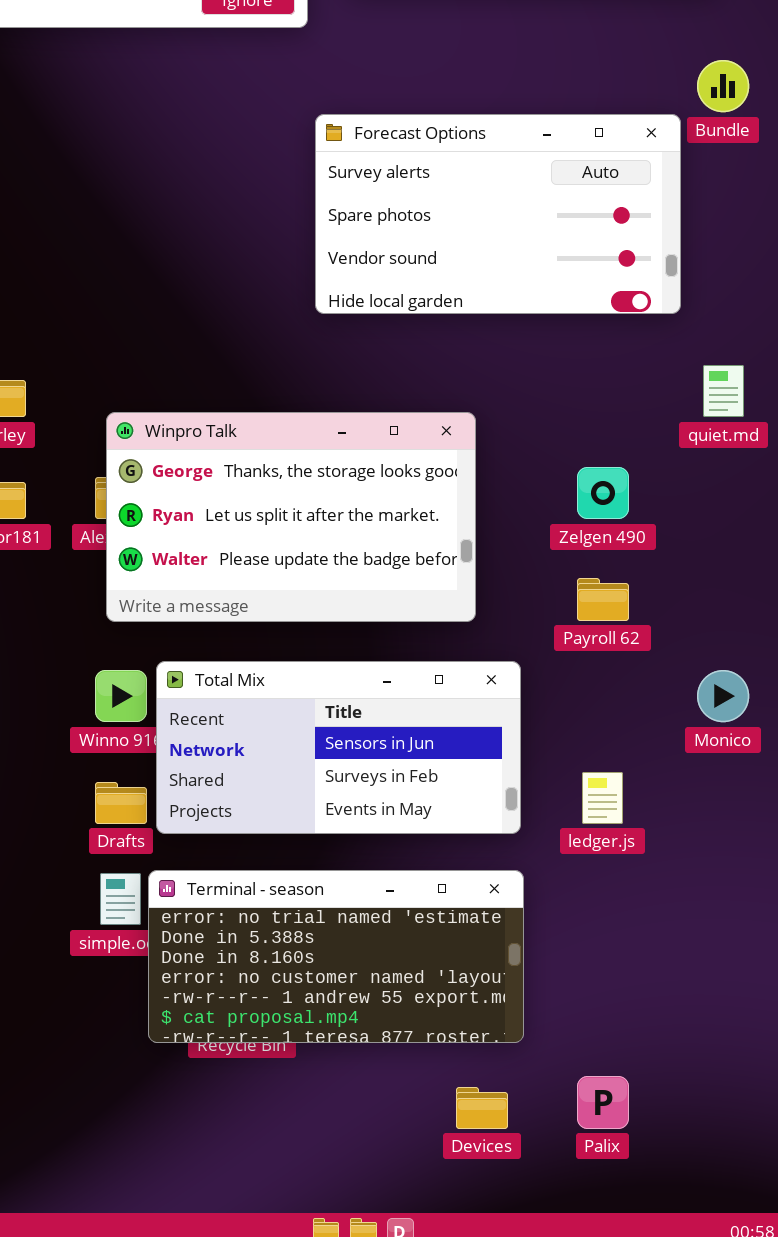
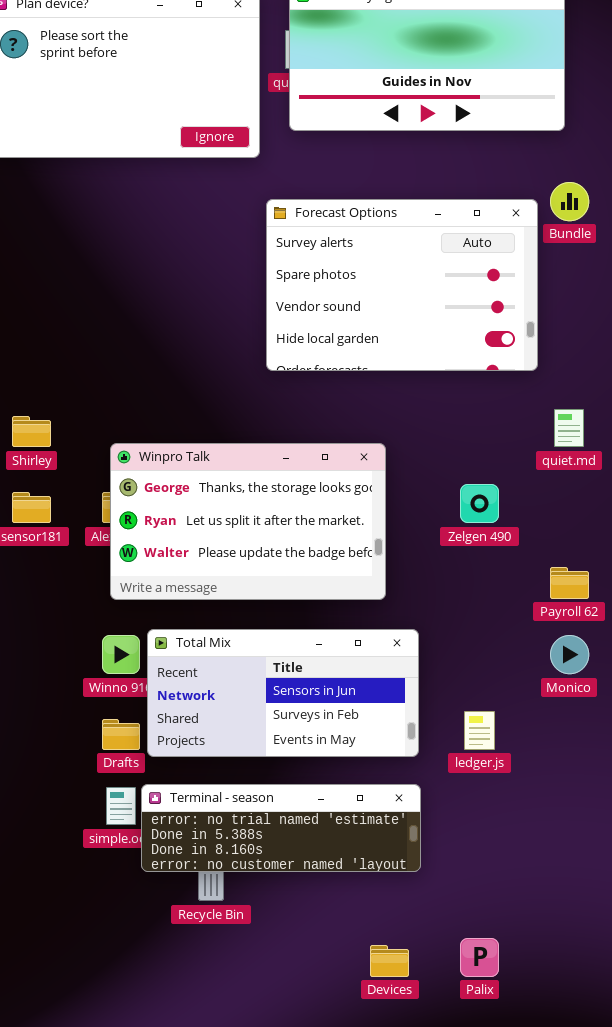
Forecast Options: [315,114,681,314] -> [266,199,538,371], resized
Payroll 62: [577,578,629,621] -> [550,567,589,599], moved
Terminal - season: [148,870,524,1043] -> [141,784,421,872], resized

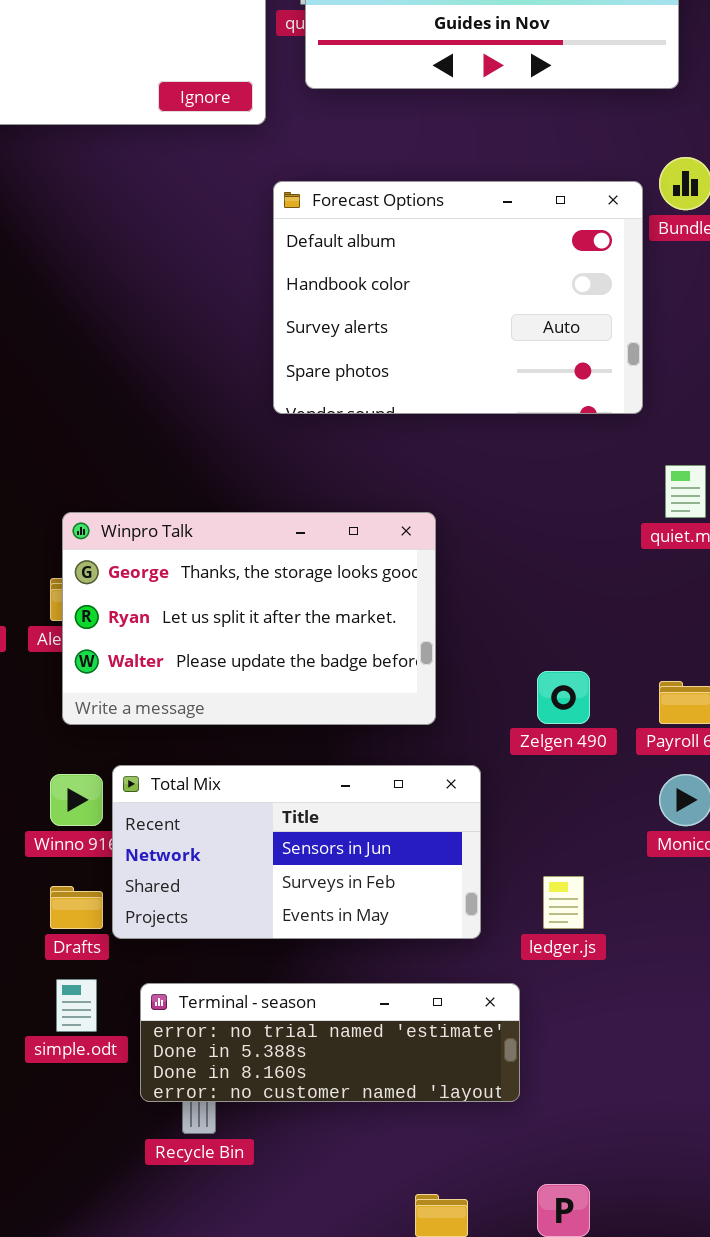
Forecast Options: [266,199,538,371] -> [273,181,643,414], scrolled up 2 rows
Zelgen 490: [460,484,499,523] -> [537,671,590,724], moved
Terminal - season: [141,784,421,872] -> [140,983,520,1102], moved

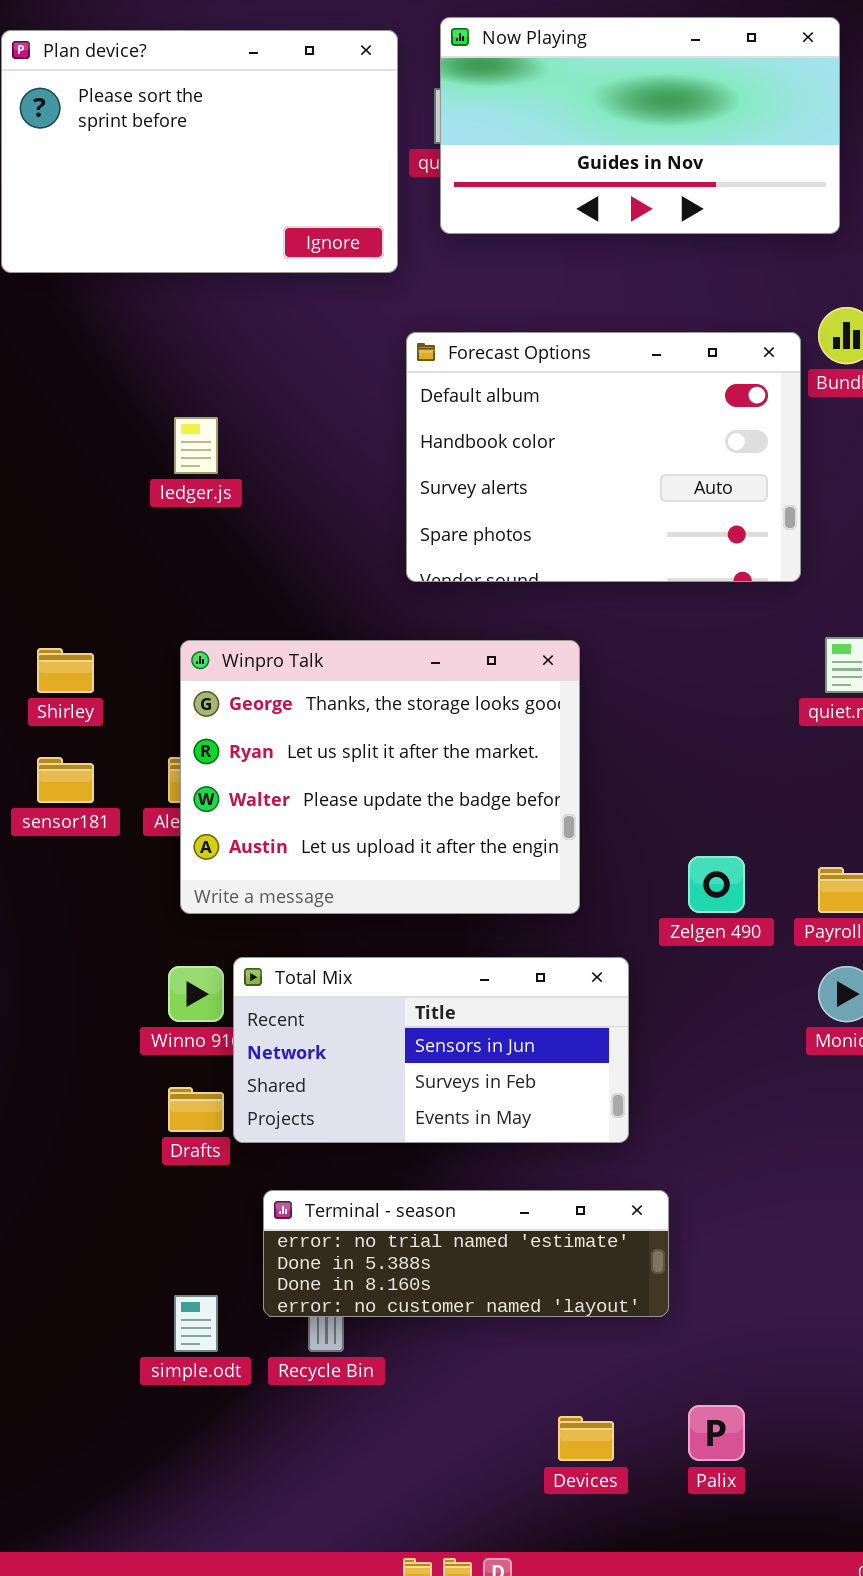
Winpro Talk: [62,512,436,725] -> [180,640,580,914], resized
ledger.js: [543,876,584,929] -> [174,417,218,474], moved
simple.odt: [56,979,97,1032] -> [174,1295,218,1352], moved

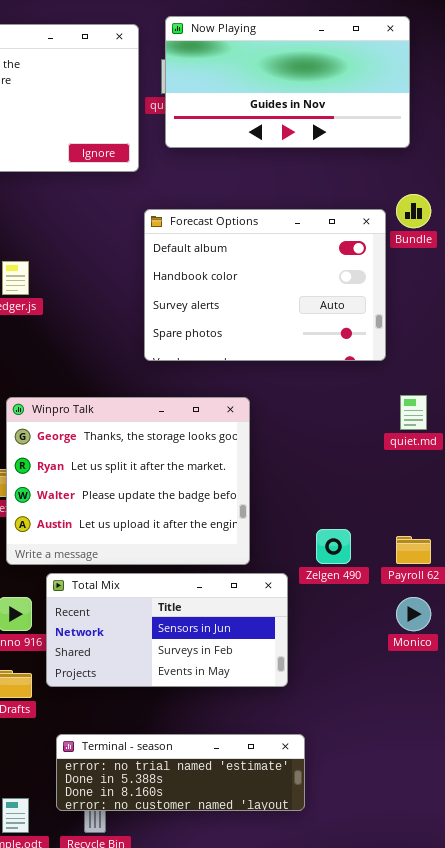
Total Mix: [233,957,629,1143] -> [46,573,288,687], moved

